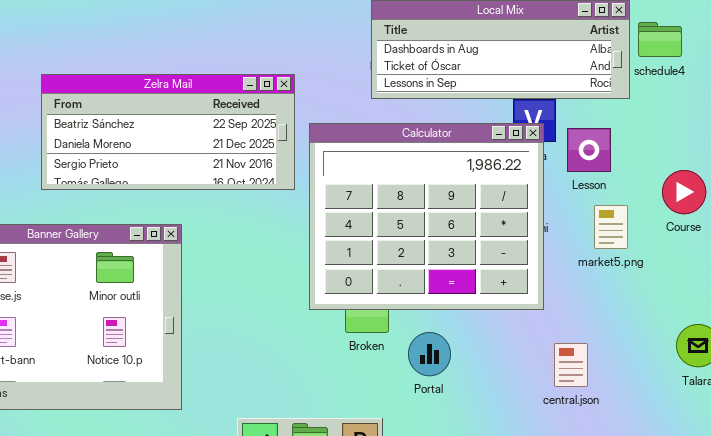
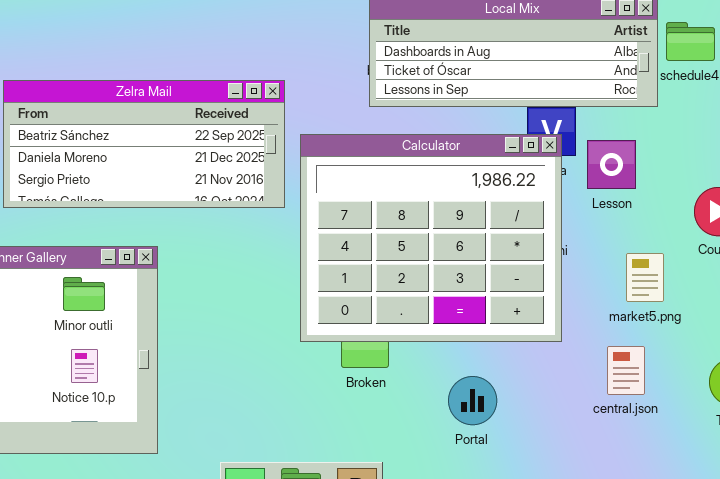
market5.png: [594,205,628,249] -> [626,253,664,302], moved
Portal: [408,332,451,376] -> [448,376,497,425], moved
central.json: [554,343,588,387] -> [607,346,645,395], moved

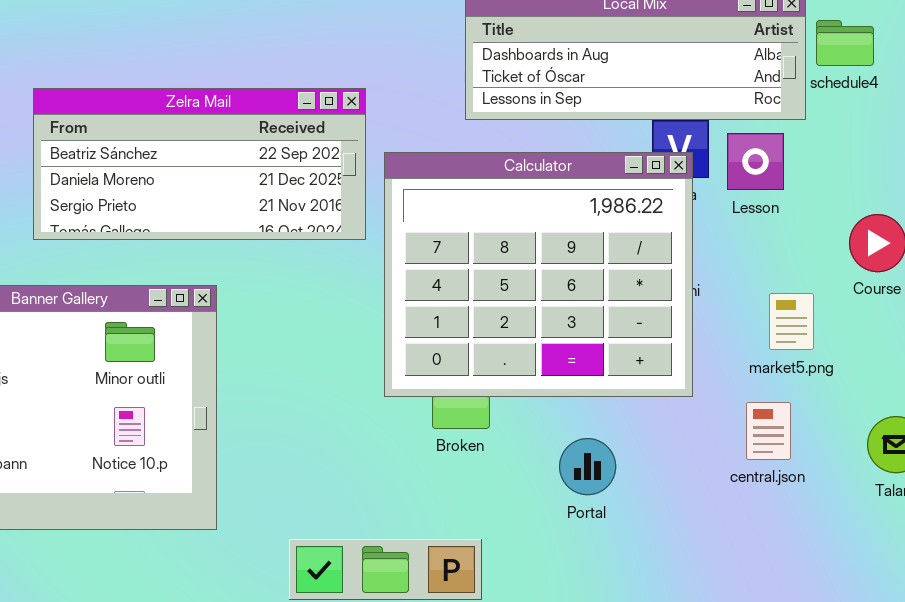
Lesson: [587,140,636,189] -> [727,133,784,190], moved

